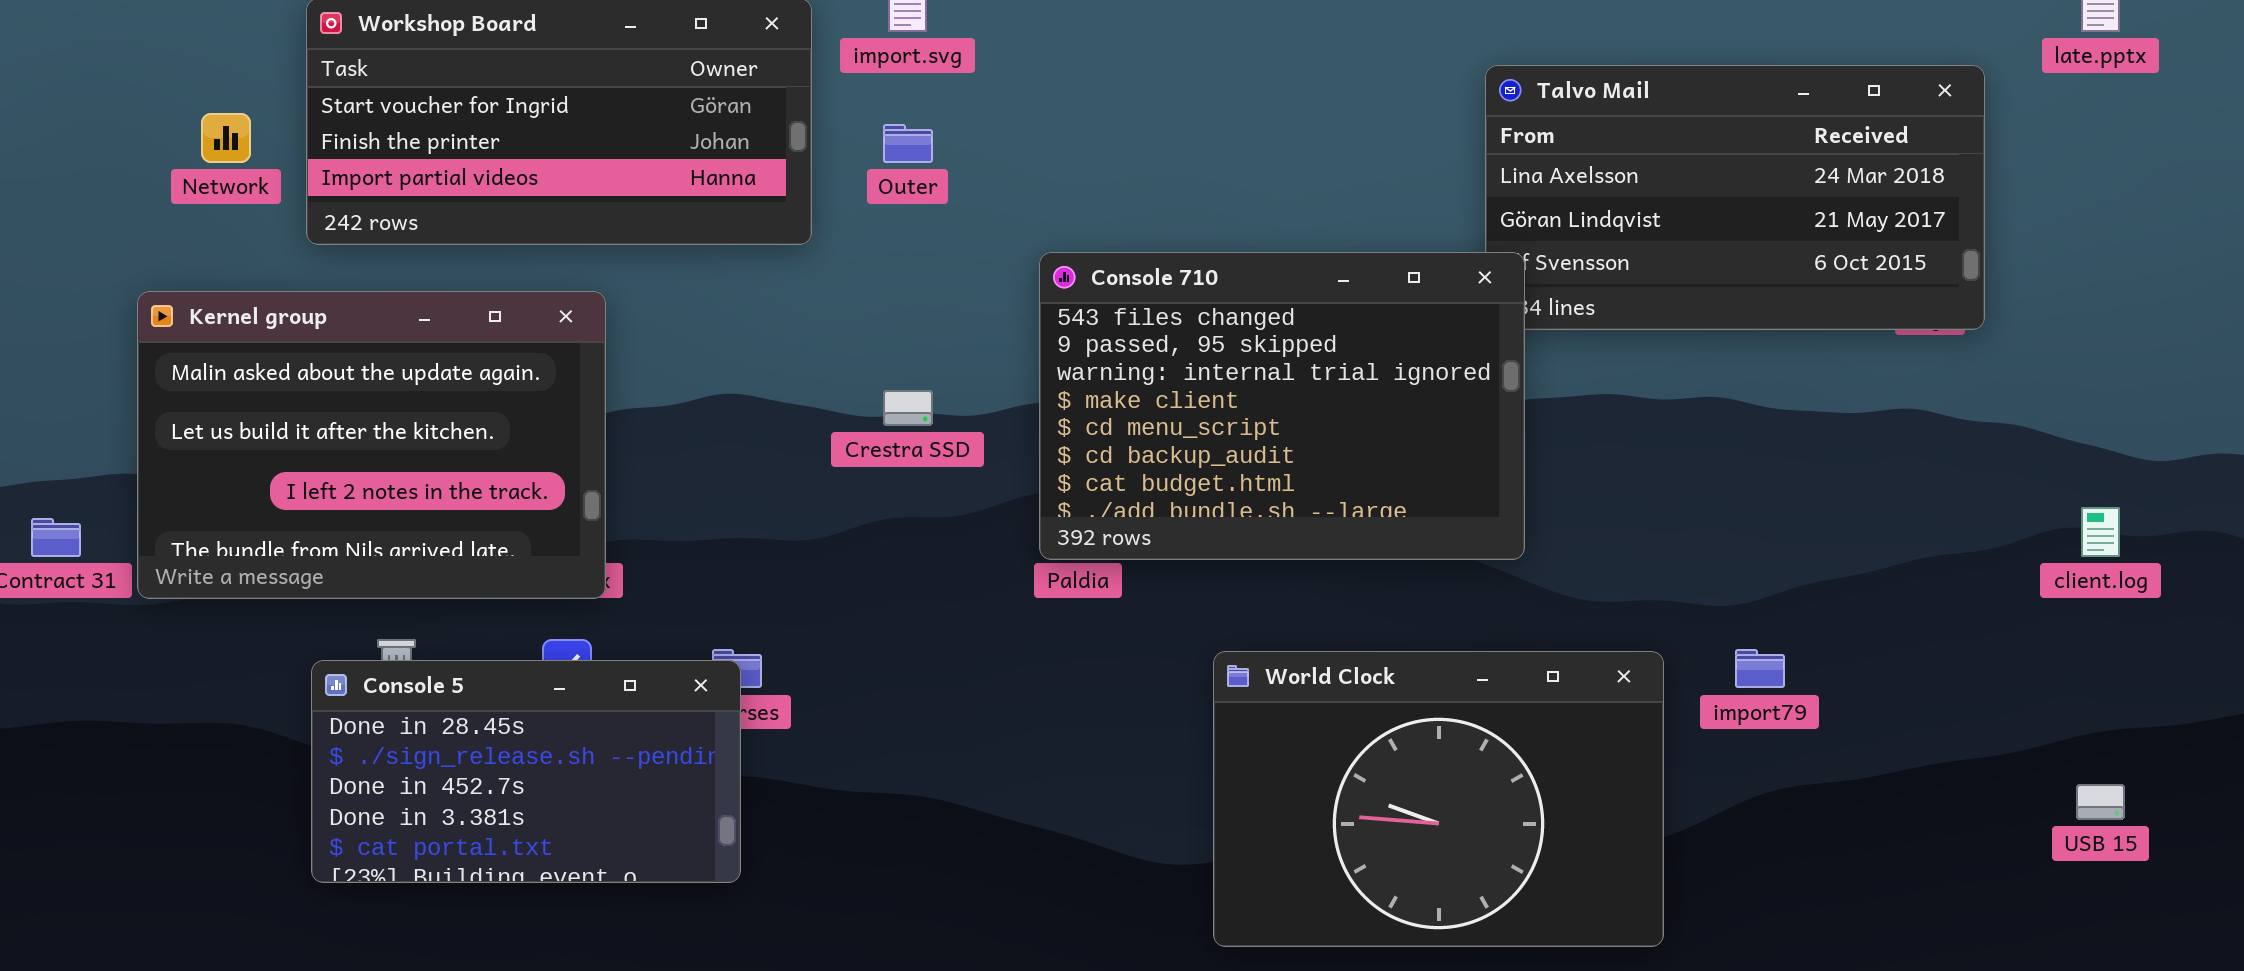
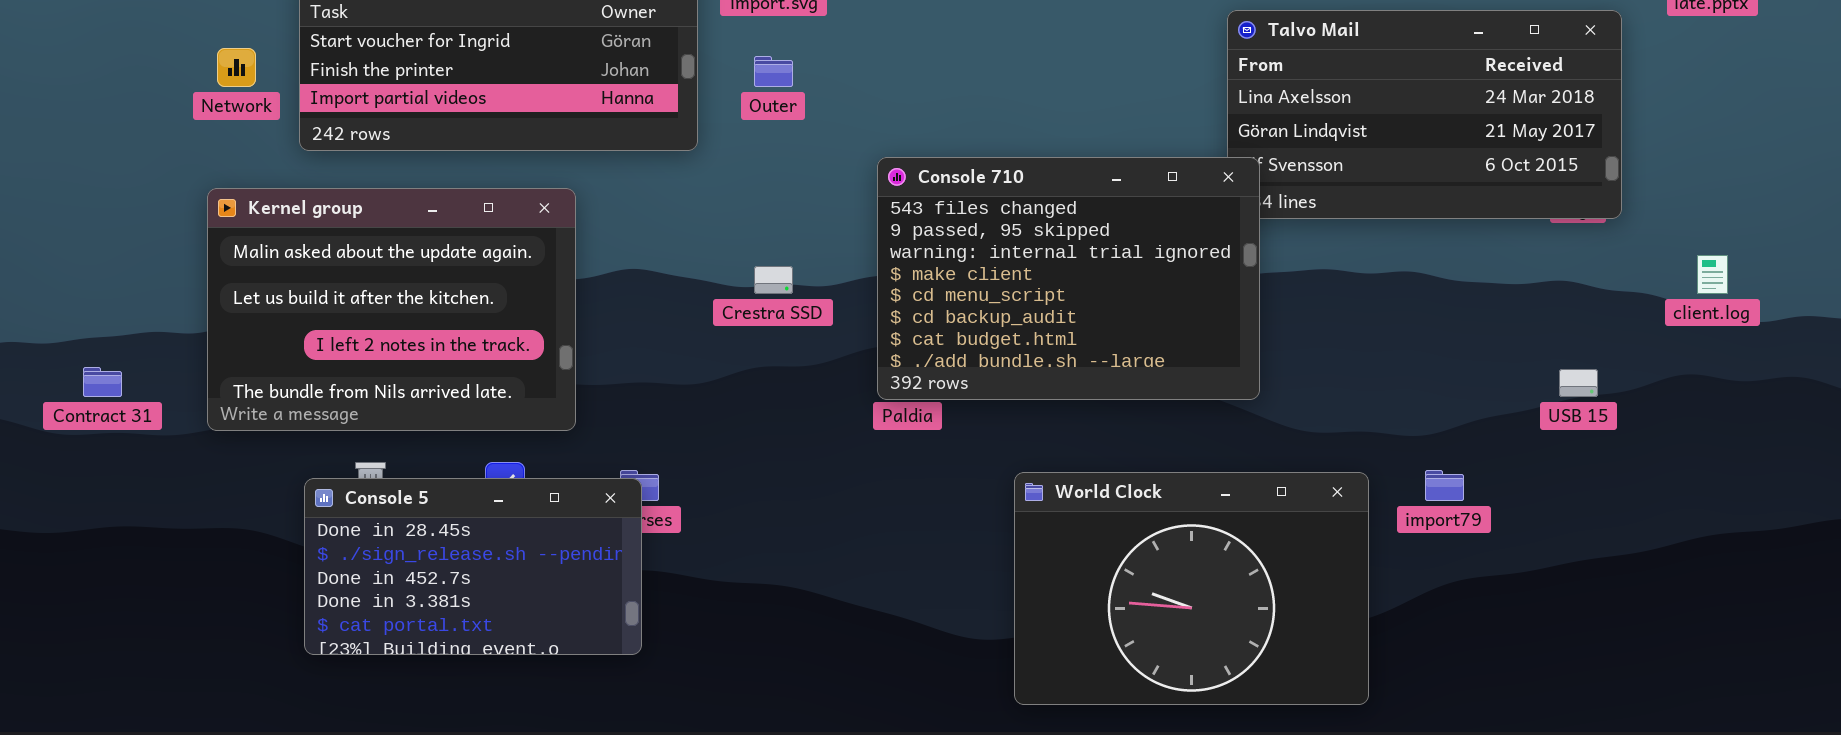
Kernel group: [137,291,606,599] -> [207,188,576,431], moved
client.log: [2081,507,2120,557] -> [1697,255,1728,294], moved
USB 15: [2076,784,2125,820] -> [1559,369,1598,397], moved

